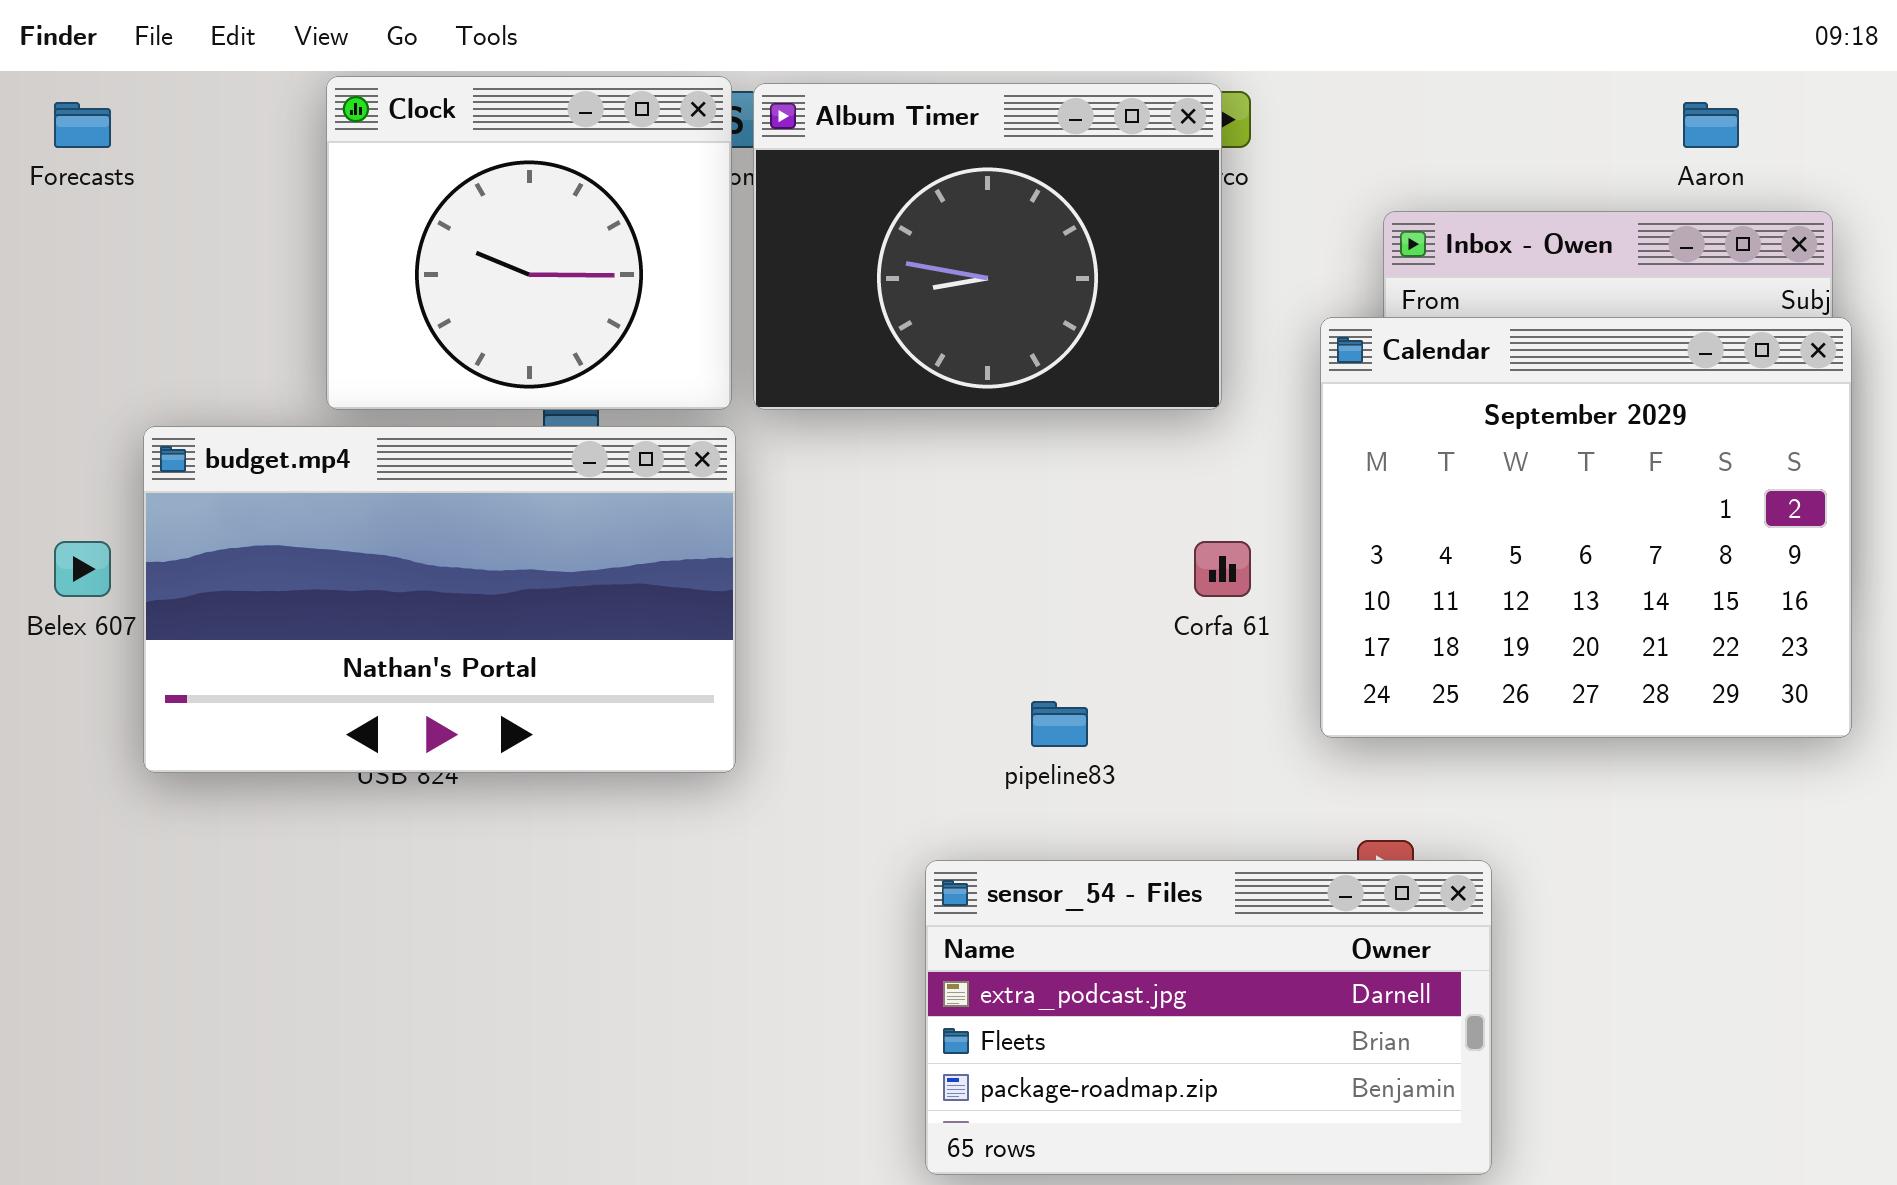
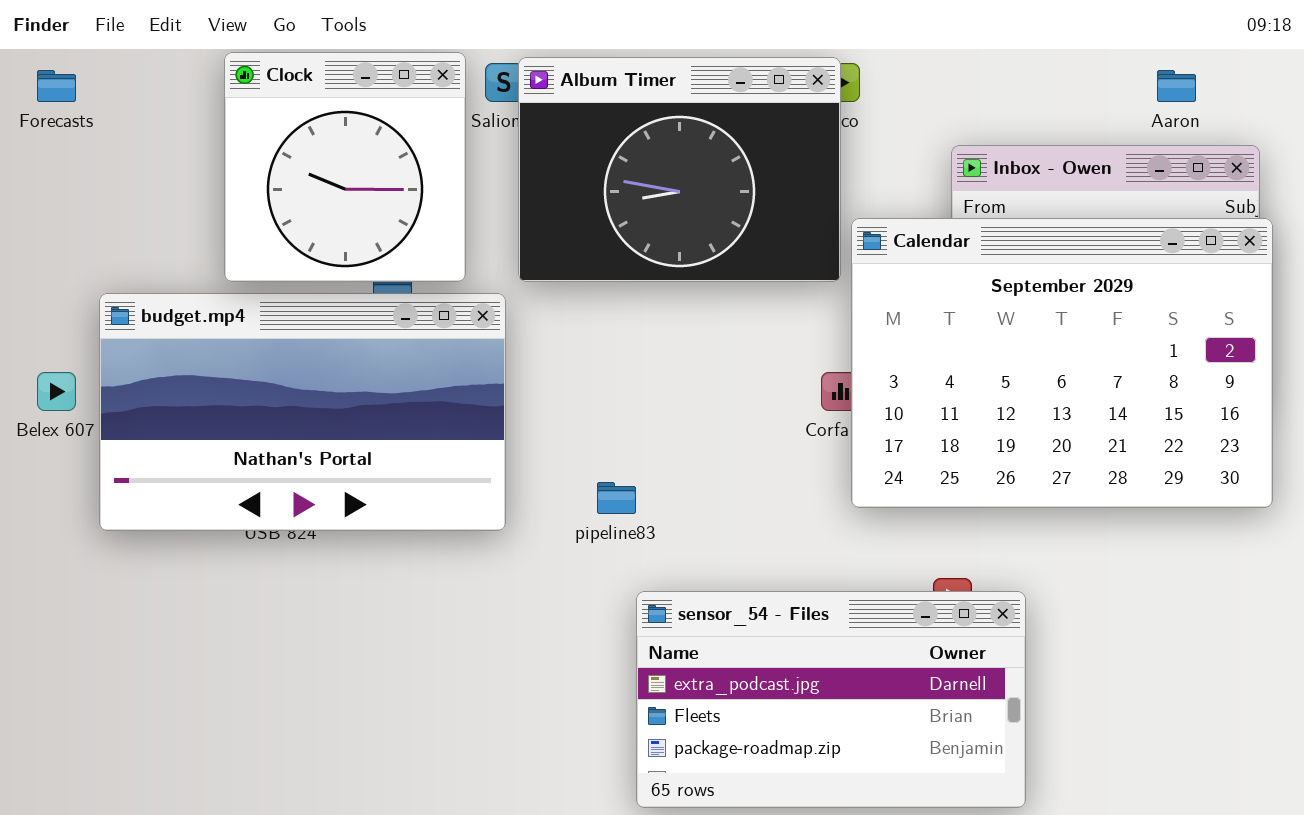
Clock: [326,76,732,410] -> [224,52,466,282], resized
Calendar: [1320,317,1852,738] -> [851,218,1273,508], resized
pipeline83: [1031,701,1088,747] -> [597,482,636,514], moved

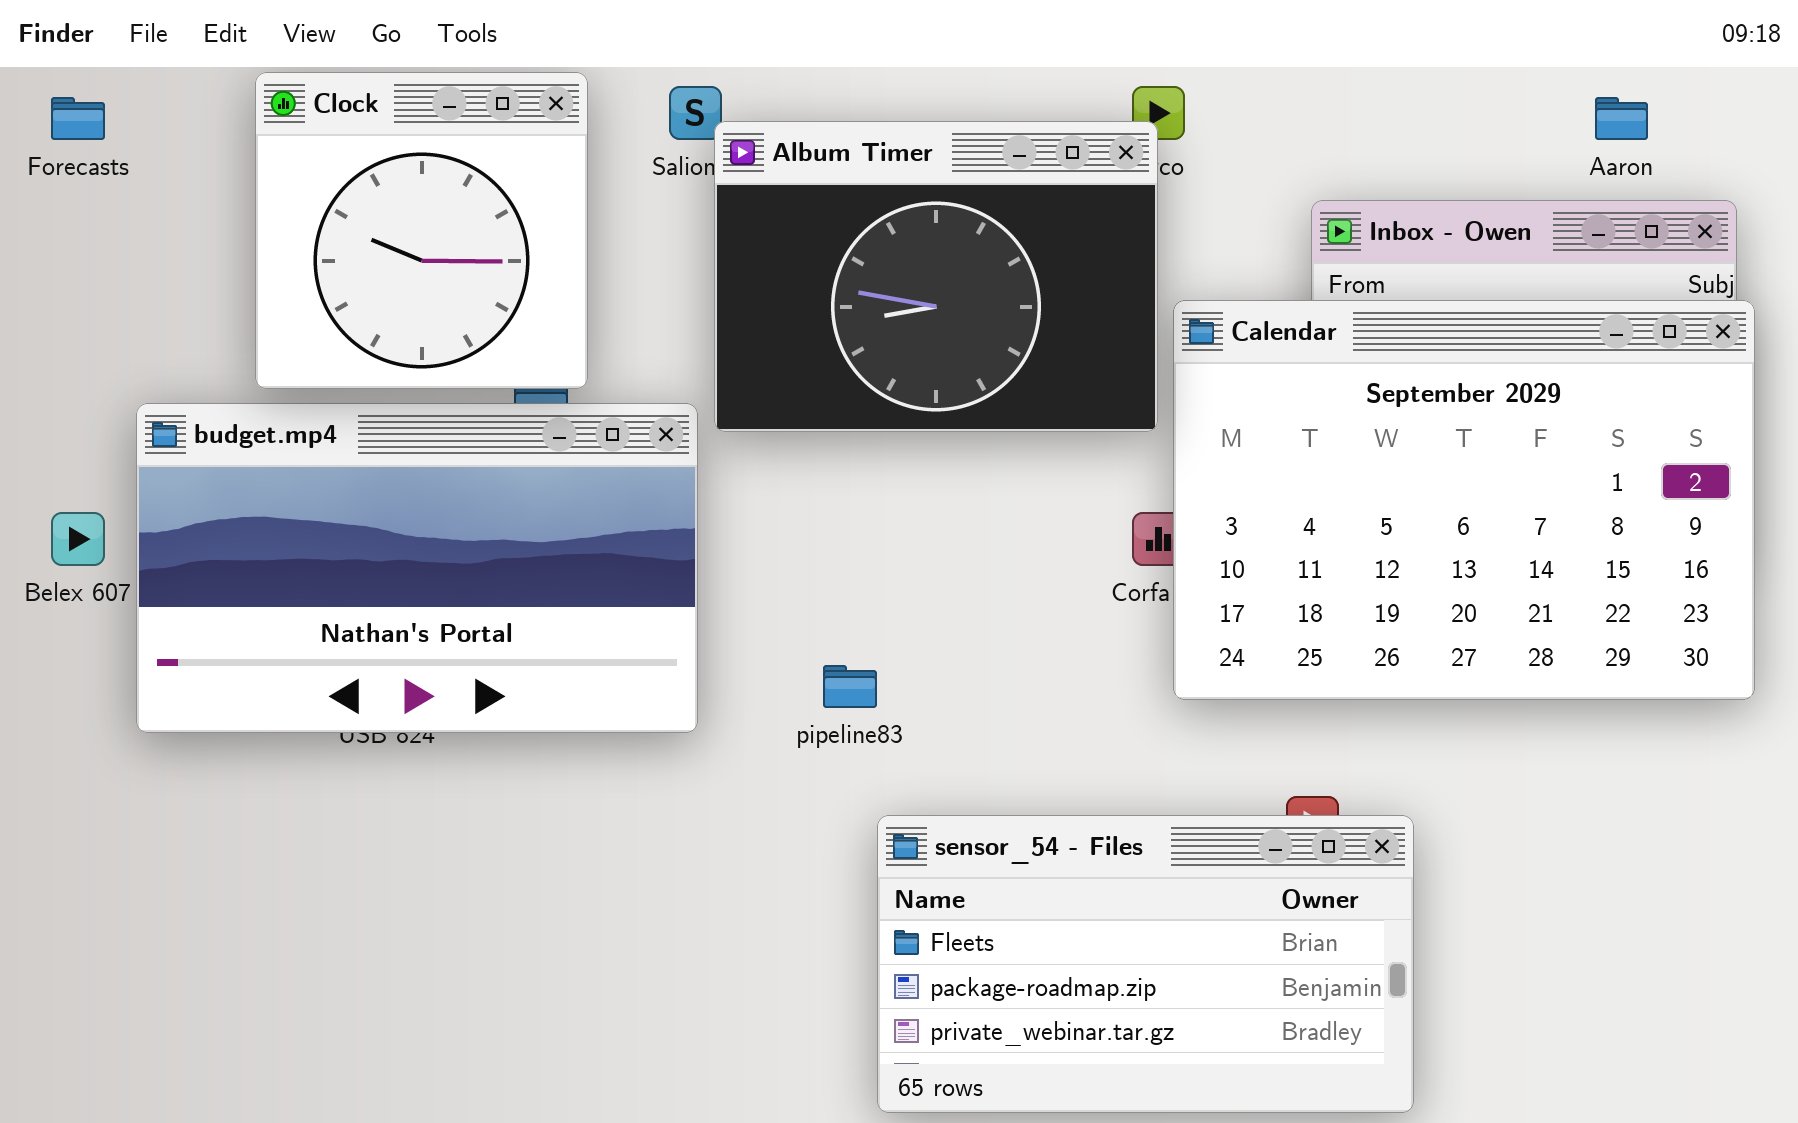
Clock: [224,52,466,282] -> [255,72,588,389], moved
Album Timer: [518,57,841,282] -> [714,121,1158,432], moved
sensor_54 - Files: [636,591,1026,808] -> [877,815,1414,1113], scrolled down 1 row

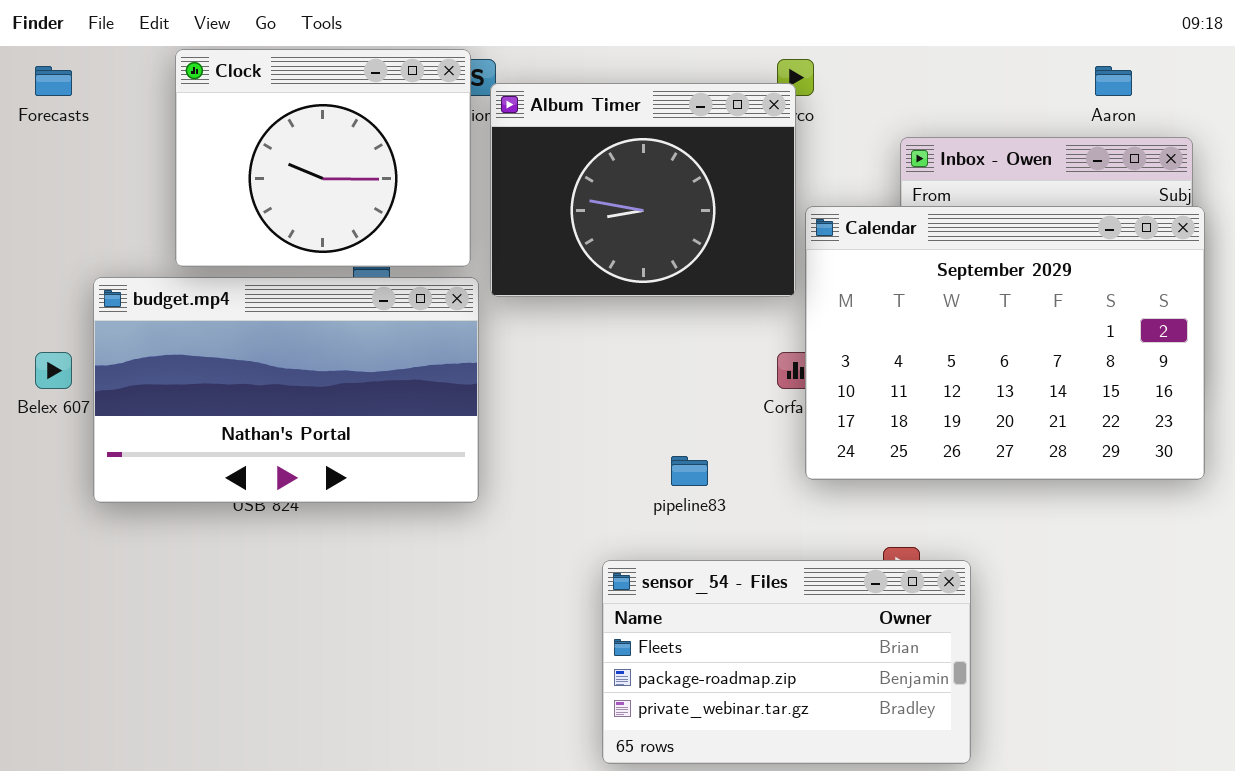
Clock: [255,72,588,389] -> [175,49,471,267], resized
pipeline83: [823,665,877,708] -> [671,456,708,486], moved

